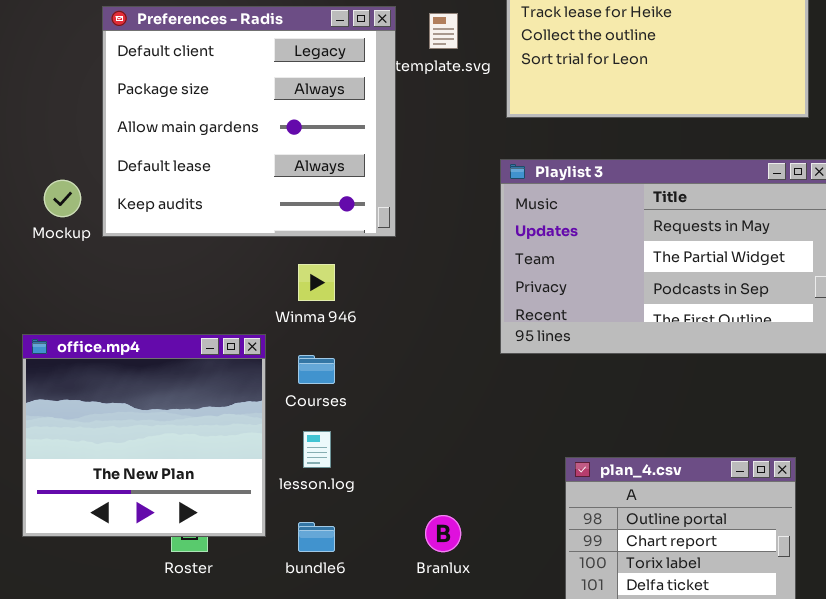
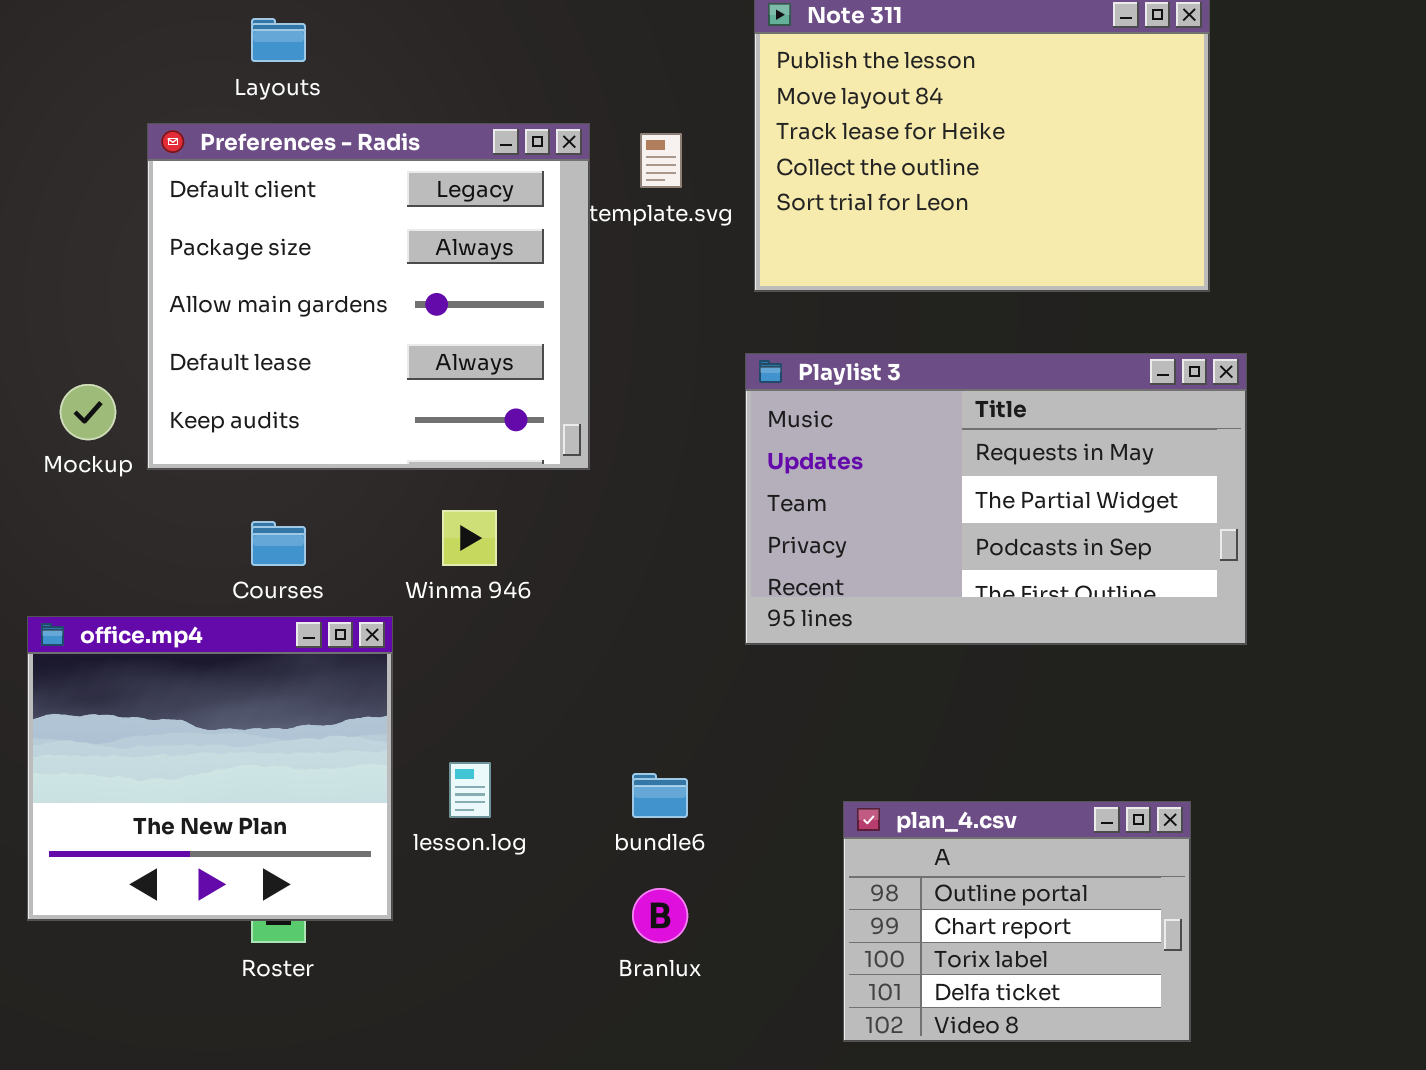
Courses: [298,355,335,384] -> [251,521,306,566], moved
bundle6: [298,522,335,552] -> [632,773,688,818], moved

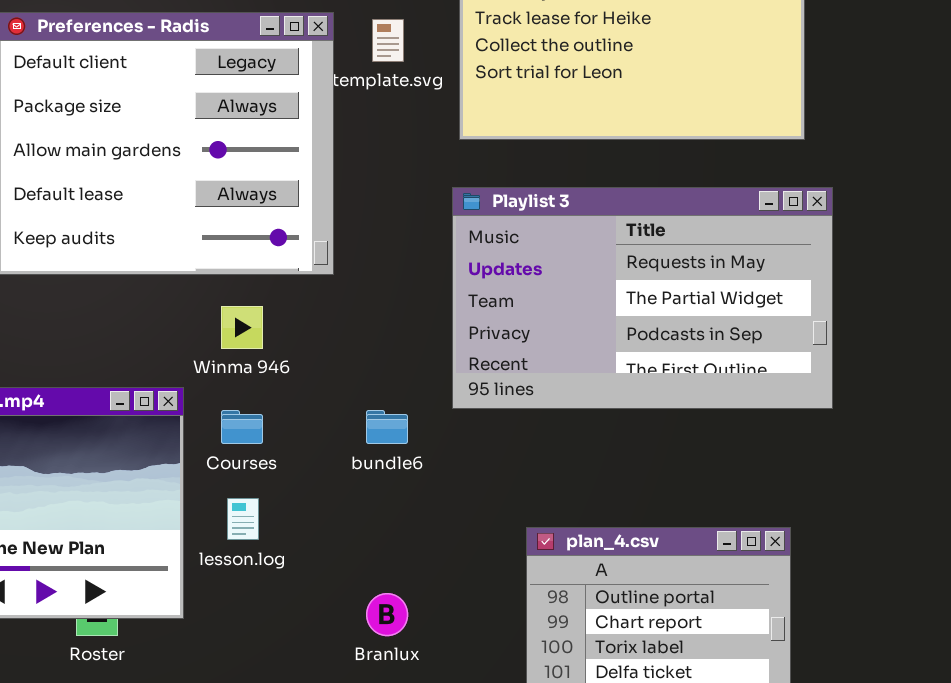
Courses: [251,521,306,566] -> [221,410,263,444], moved
bundle6: [632,773,688,818] -> [366,410,408,444], moved

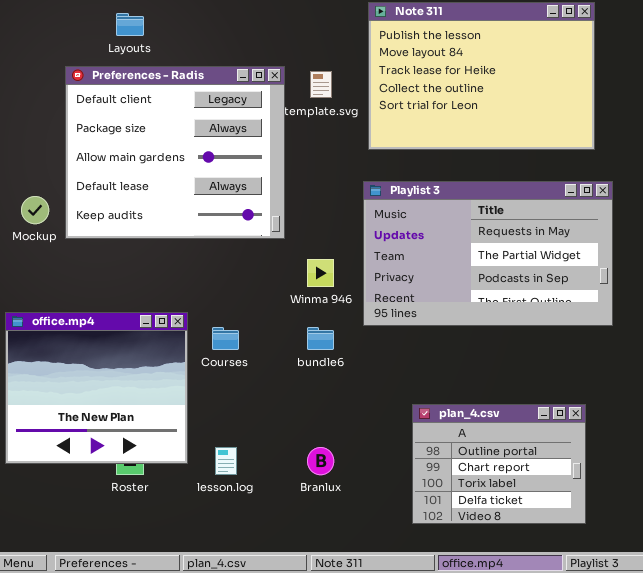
Winma 946: [221,306,263,349] -> [307,259,334,287], moved
lesson.log: [227,498,259,540] -> [215,447,237,475], moved

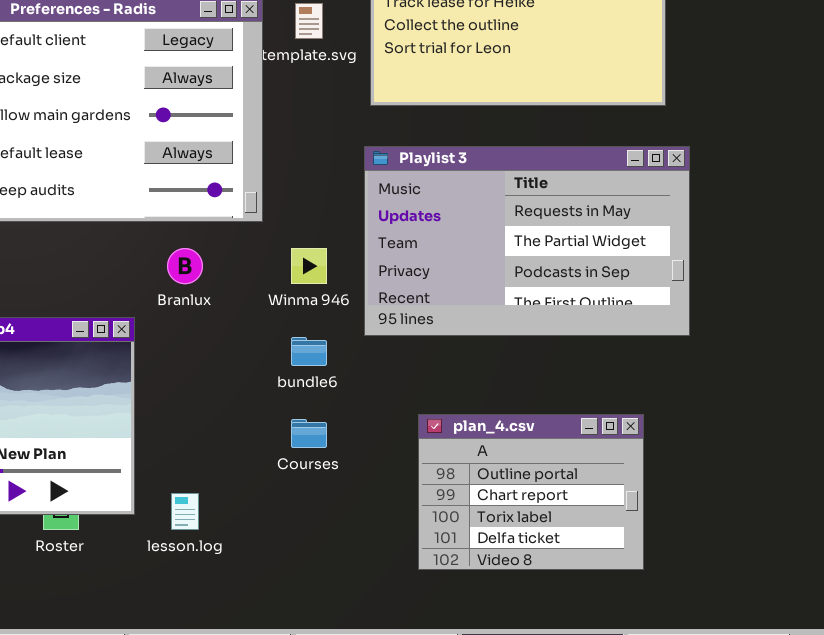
Courses: [212,327,239,350] -> [291,419,327,448], moved
plan_4.csv: [412,404,586,524] -> [418,414,644,570], moved
Branlux: [307,447,334,475] -> [167,248,203,284], moved

